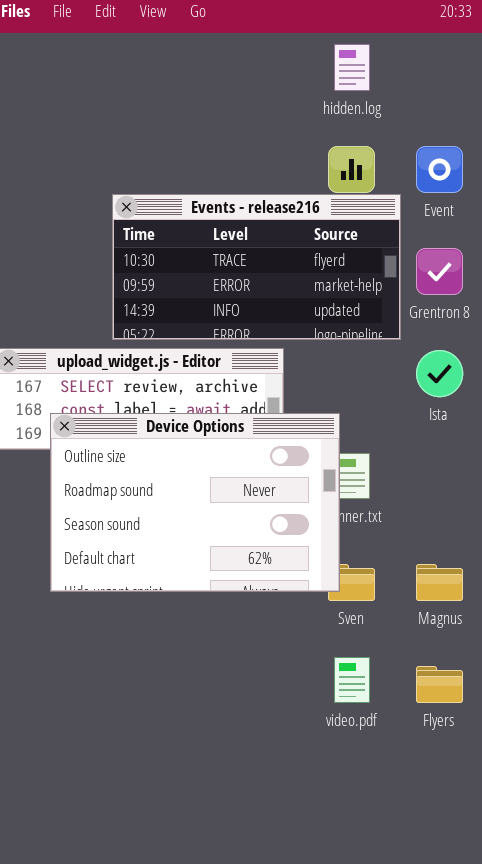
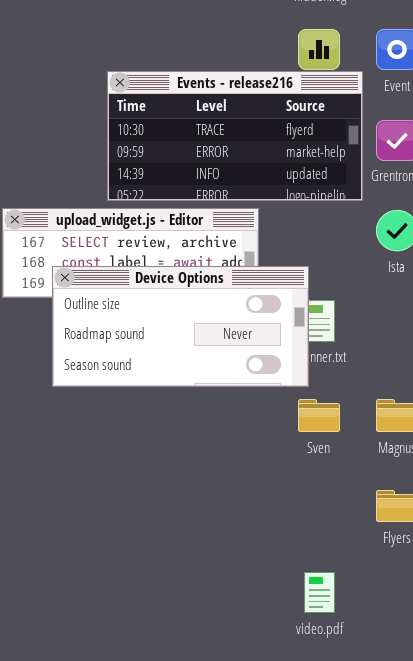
Device Options: [50,413,340,592] -> [52,266,309,387], resized
video.pdf: [334,657,370,703] -> [304,572,335,613], moved

